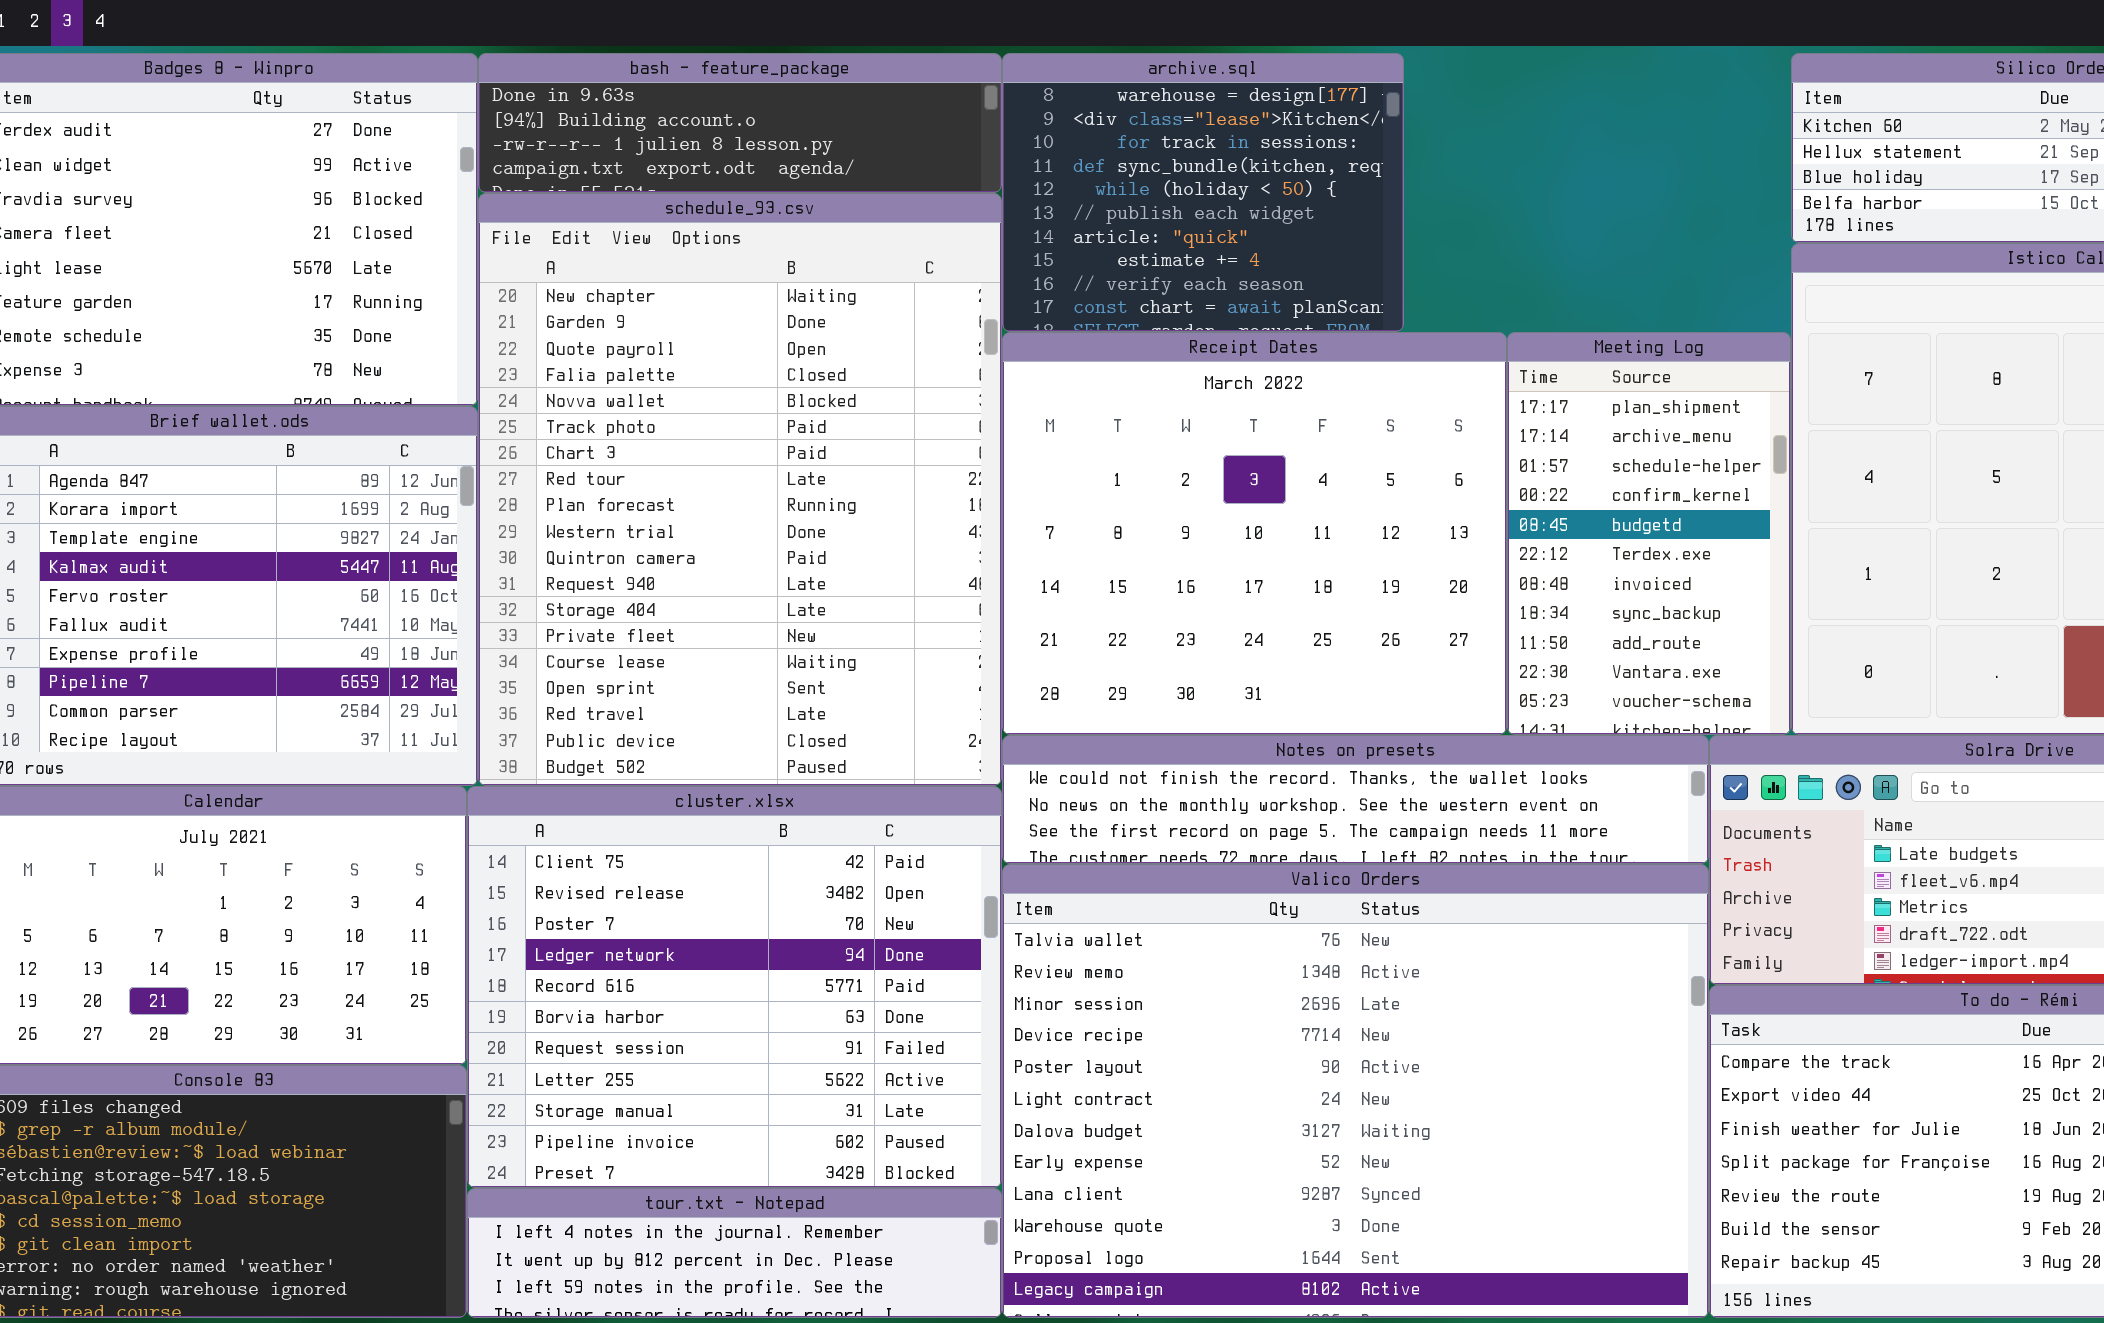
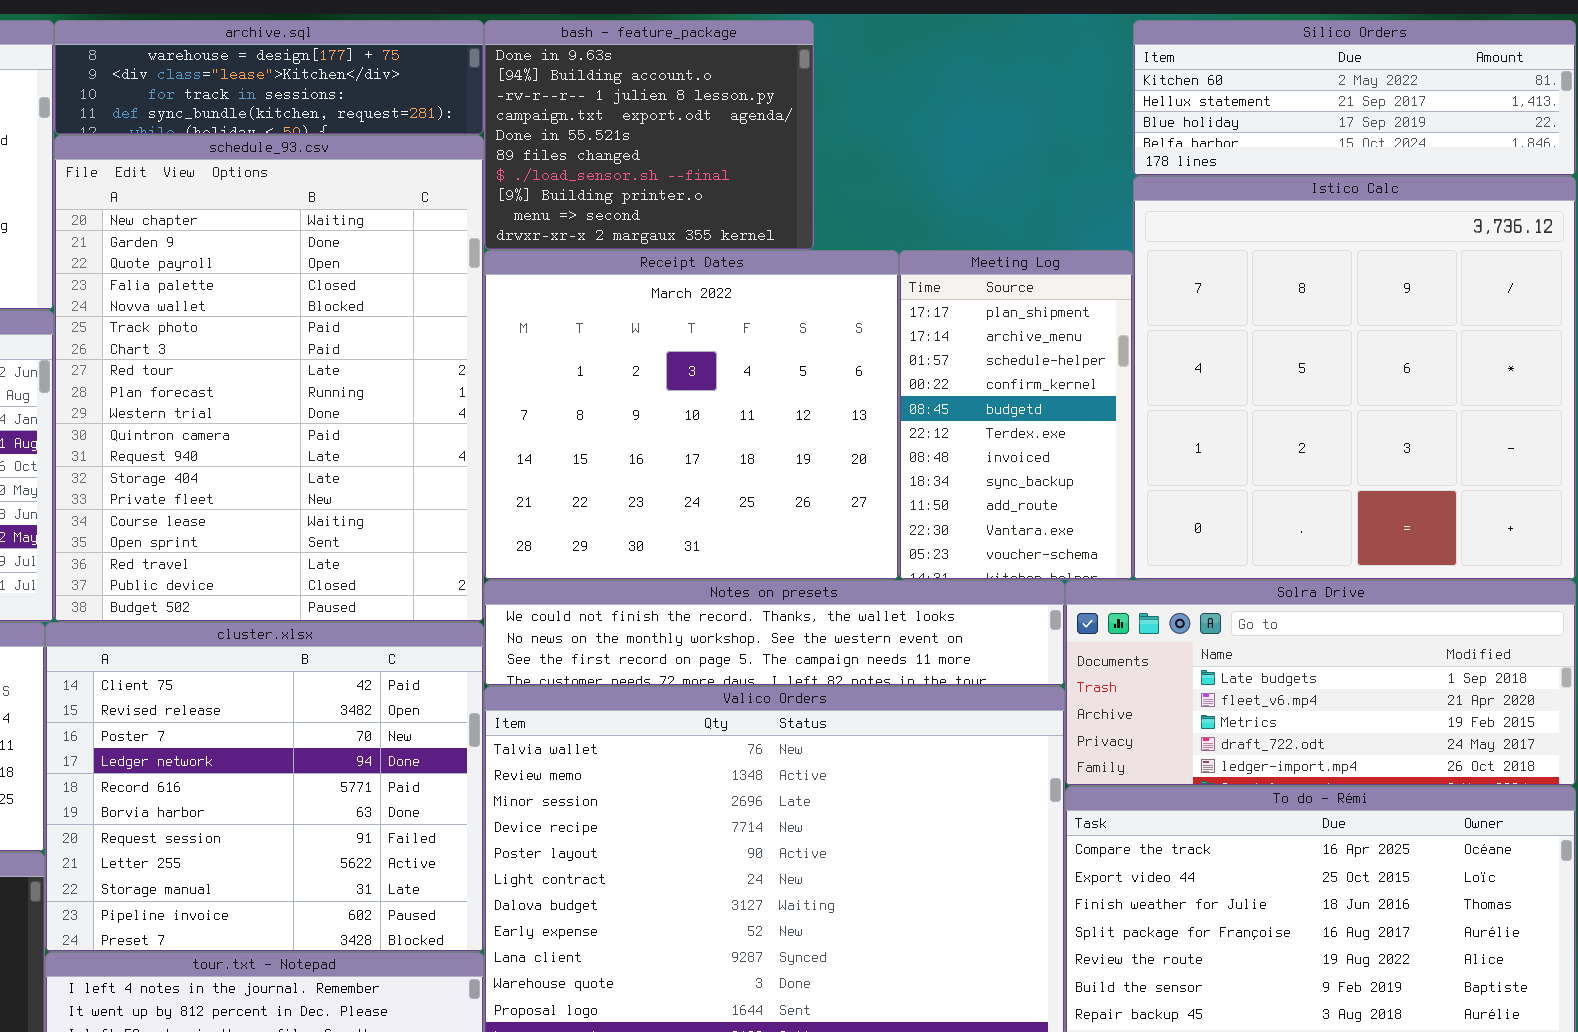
bash - feature_package: [478,53,1002,193] -> [484,20,814,250], moved, resized
archive.sql: [1002,53,1404,332] -> [54,20,484,135], moved, resized

